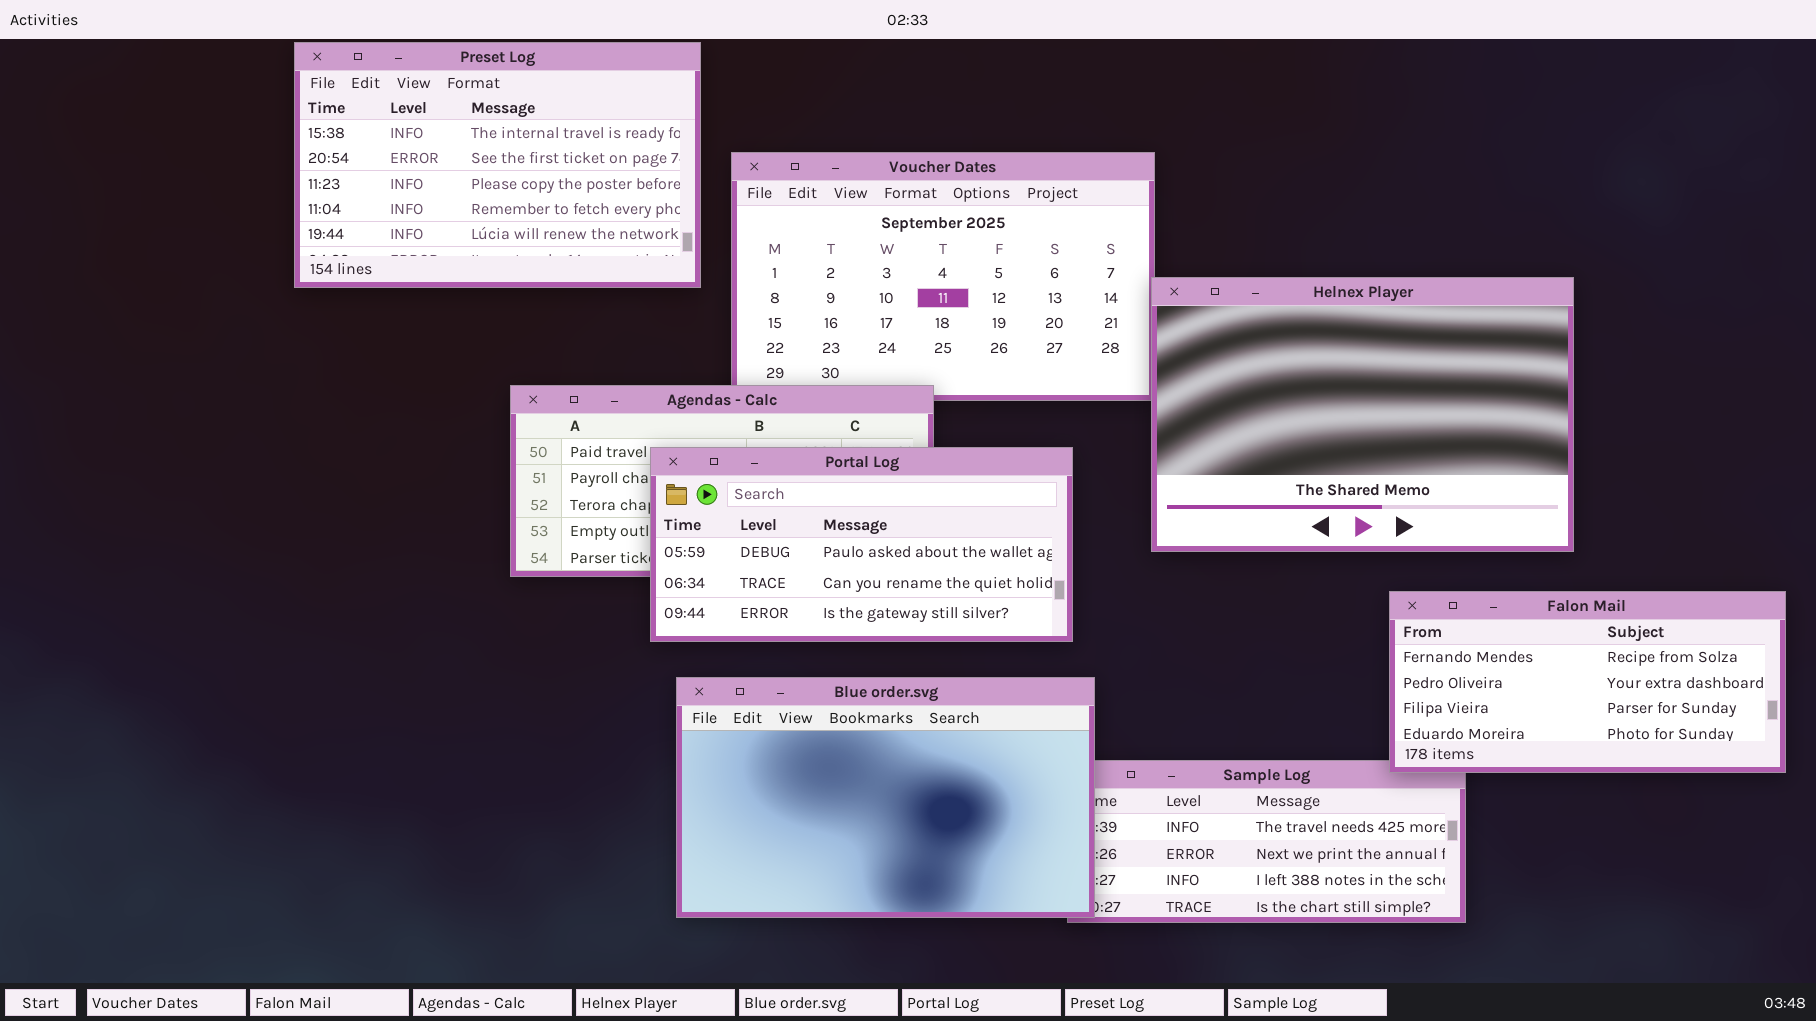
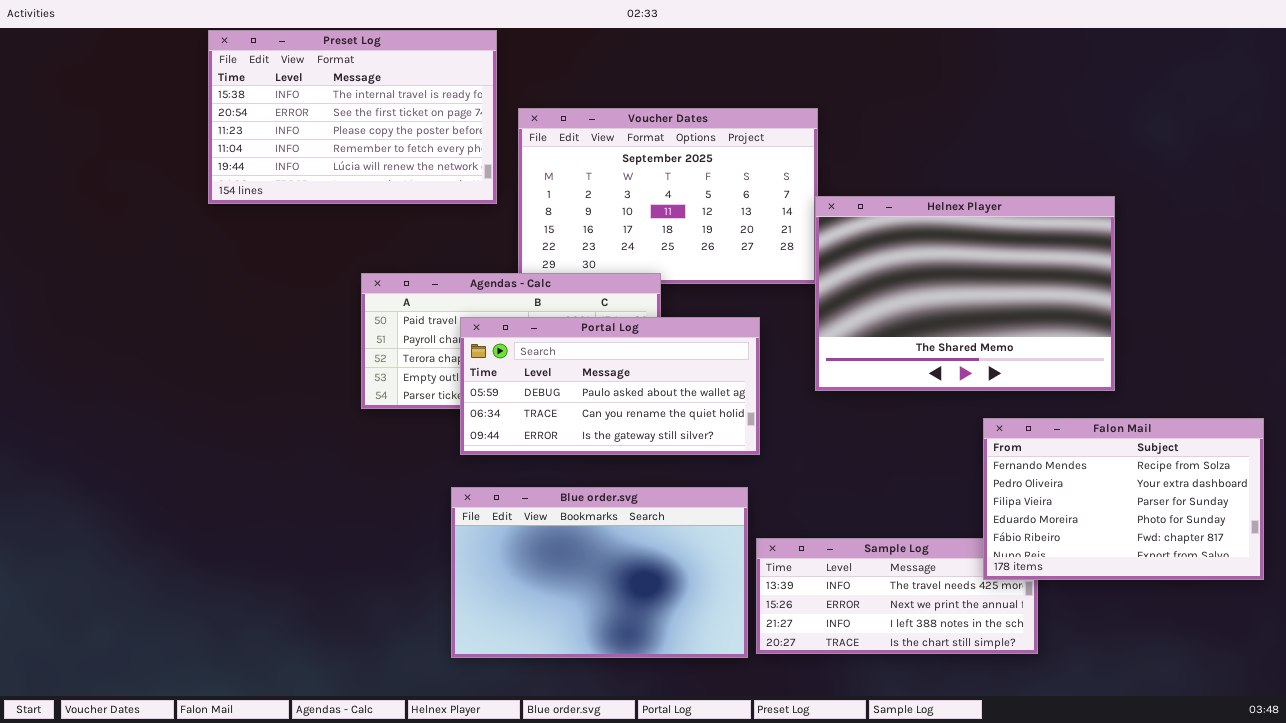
Falon Mail: [1389,591,1786,773] -> [983,418,1264,580], resized
Blue order.svg: [676,677,1095,918] -> [451,487,748,658], moved

